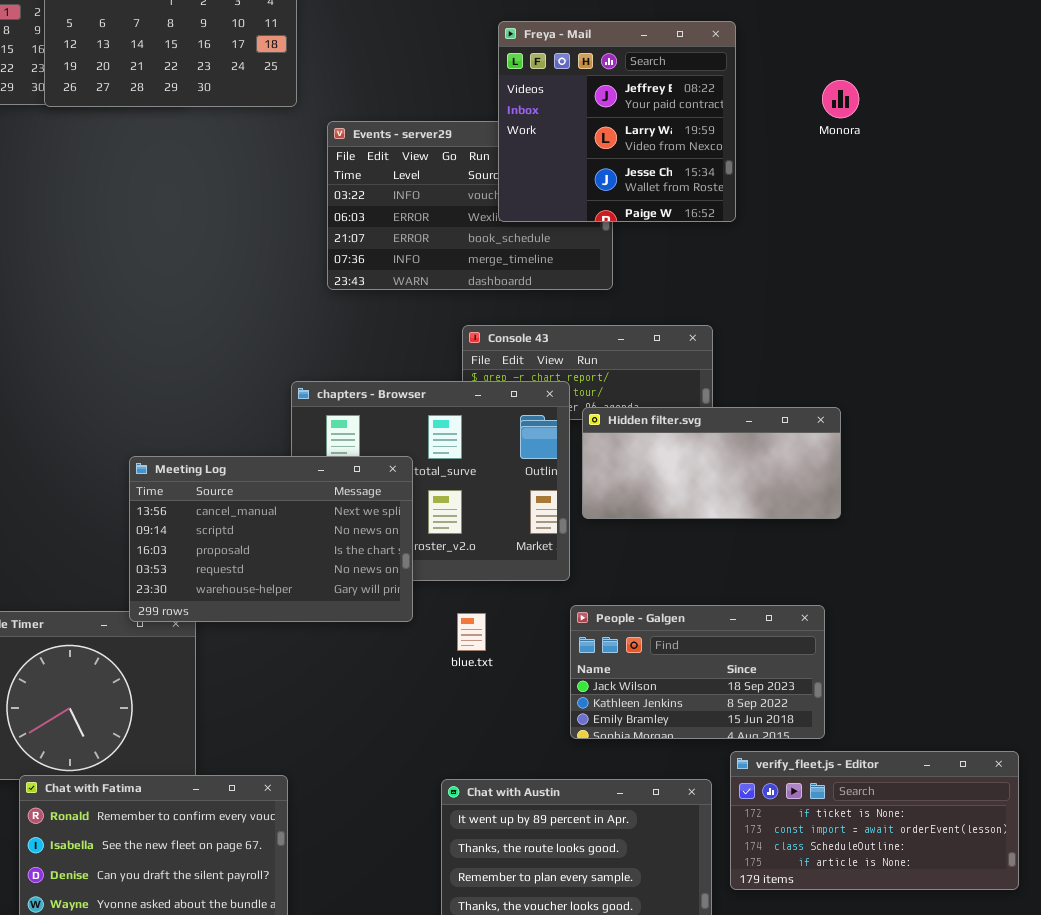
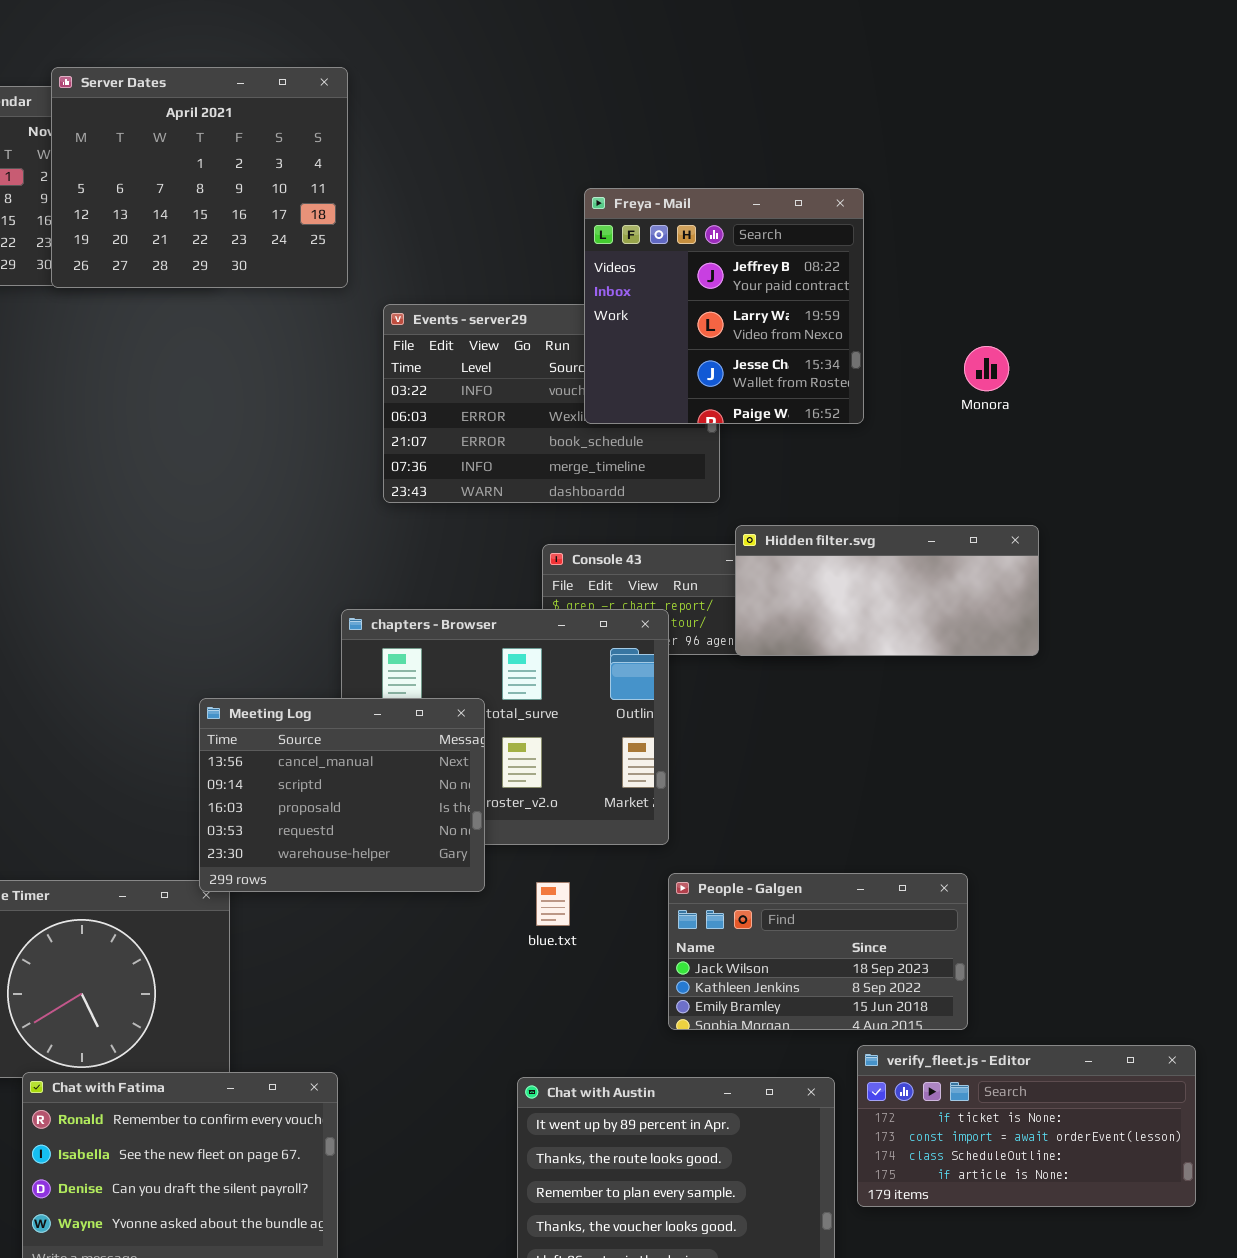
Monora: [822,80,859,118] -> [964,346,1009,391], moved
Hidden filter.svg: [582,407,841,519] -> [735,525,1039,656], moved
Meeting Log: [129,456,413,622] -> [199,698,485,892], resized

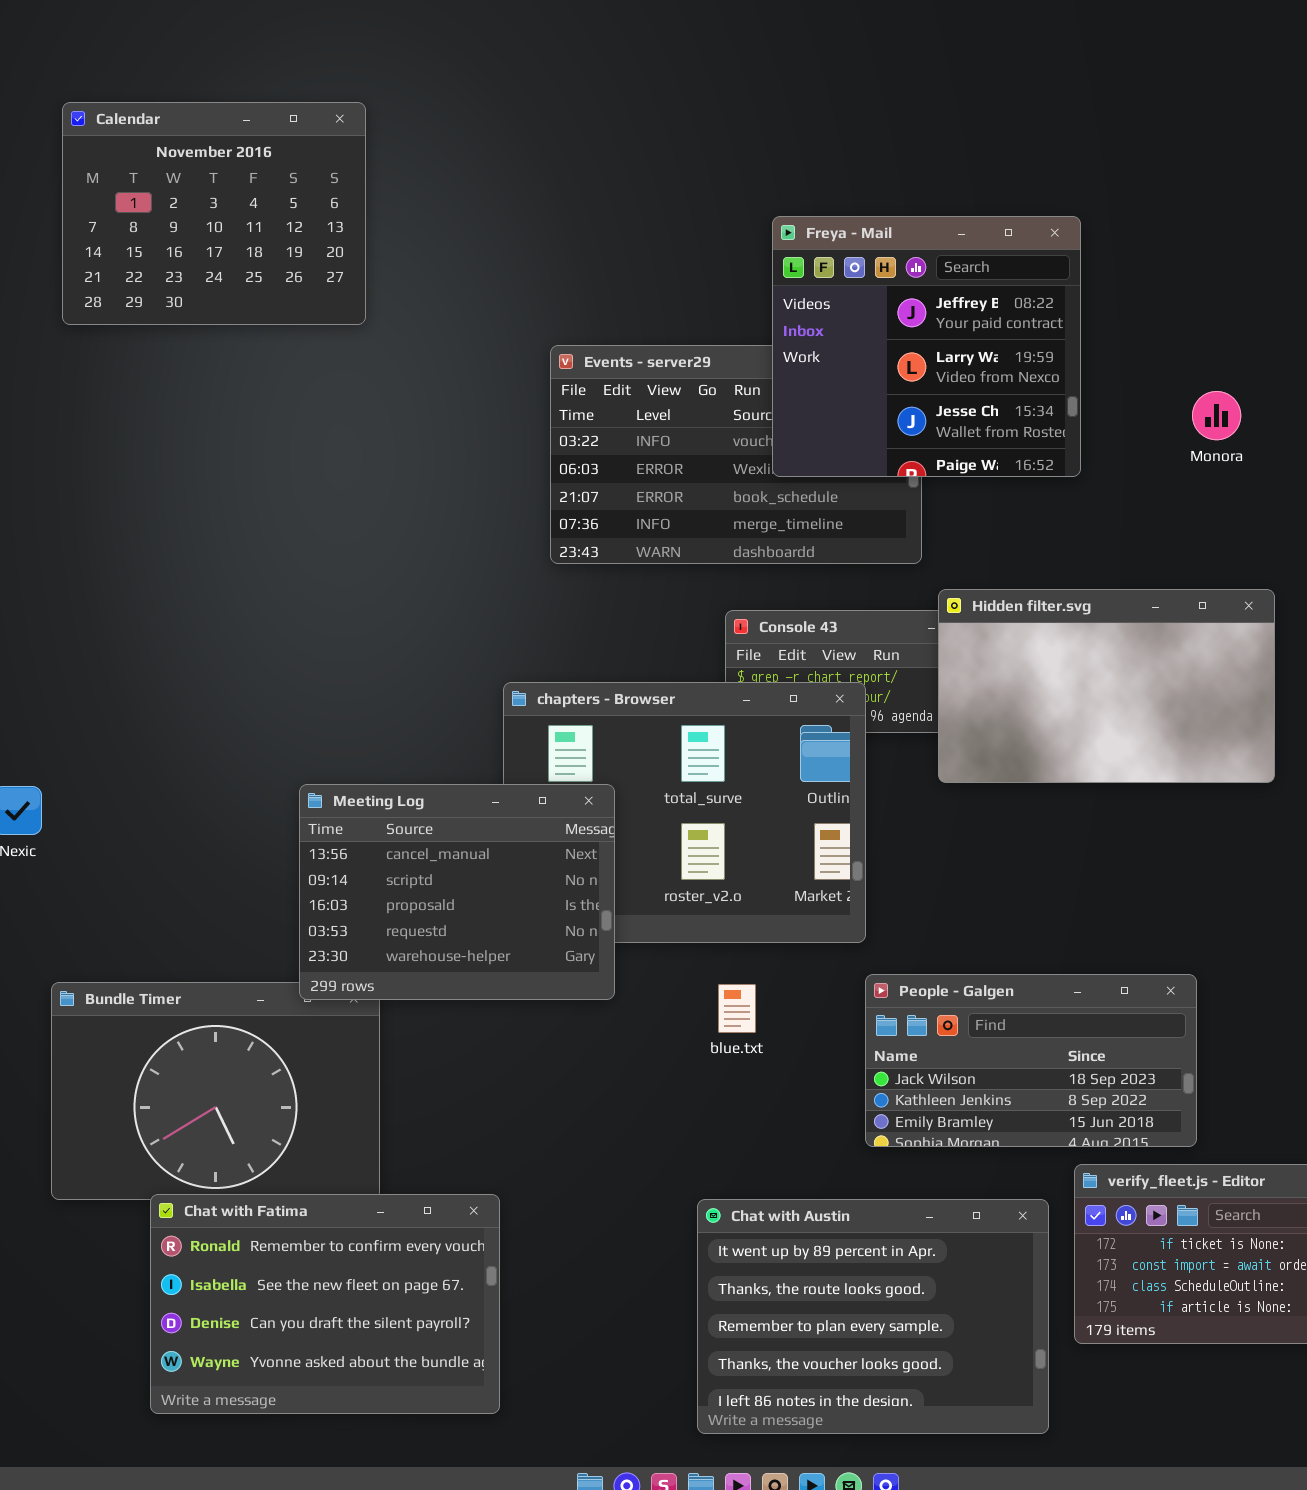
Server Dates: [51,67,348,288] -> none, closed
Hidden filter.svg: [735,525,1039,656] -> [938,589,1275,783], resized
Meeting Log: [199,698,485,892] -> [299,784,615,1000], moved

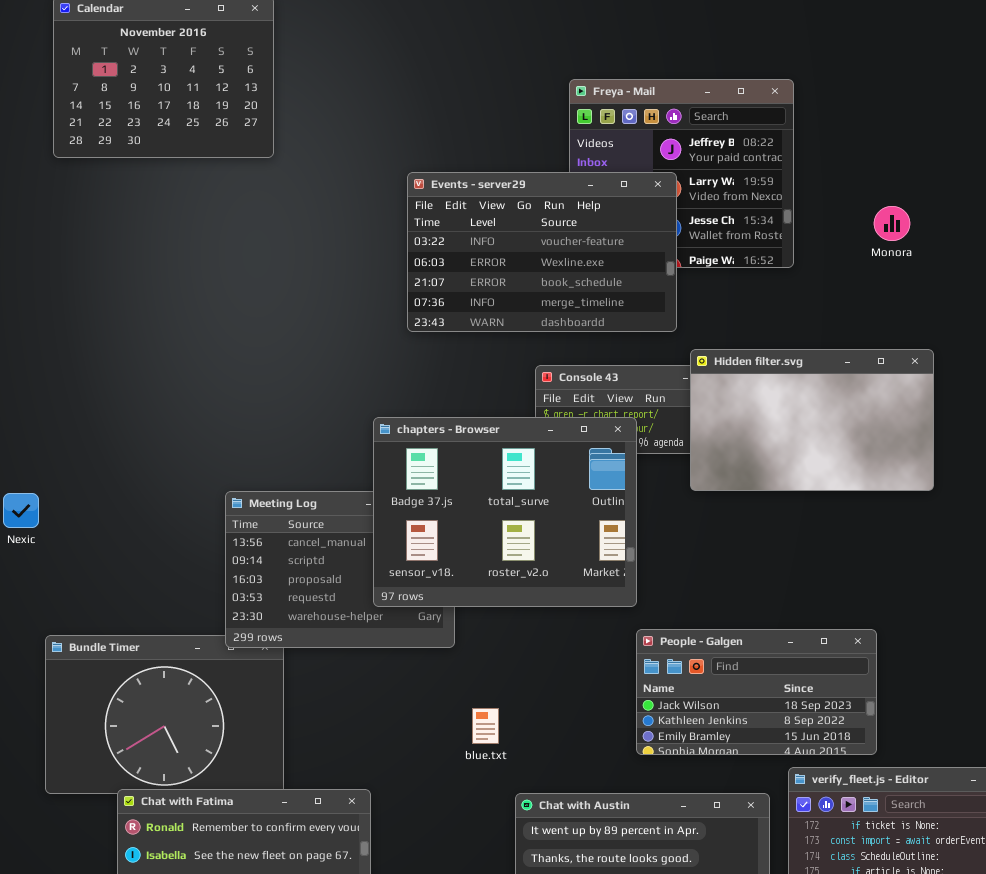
Events - server29: [550,345,922,564] -> [407,172,677,332], raised
chapters - Browser: [503,682,866,943] -> [373,417,637,607], raised
blue.txt: [718,984,756,1033] -> [472,708,499,744], moved

